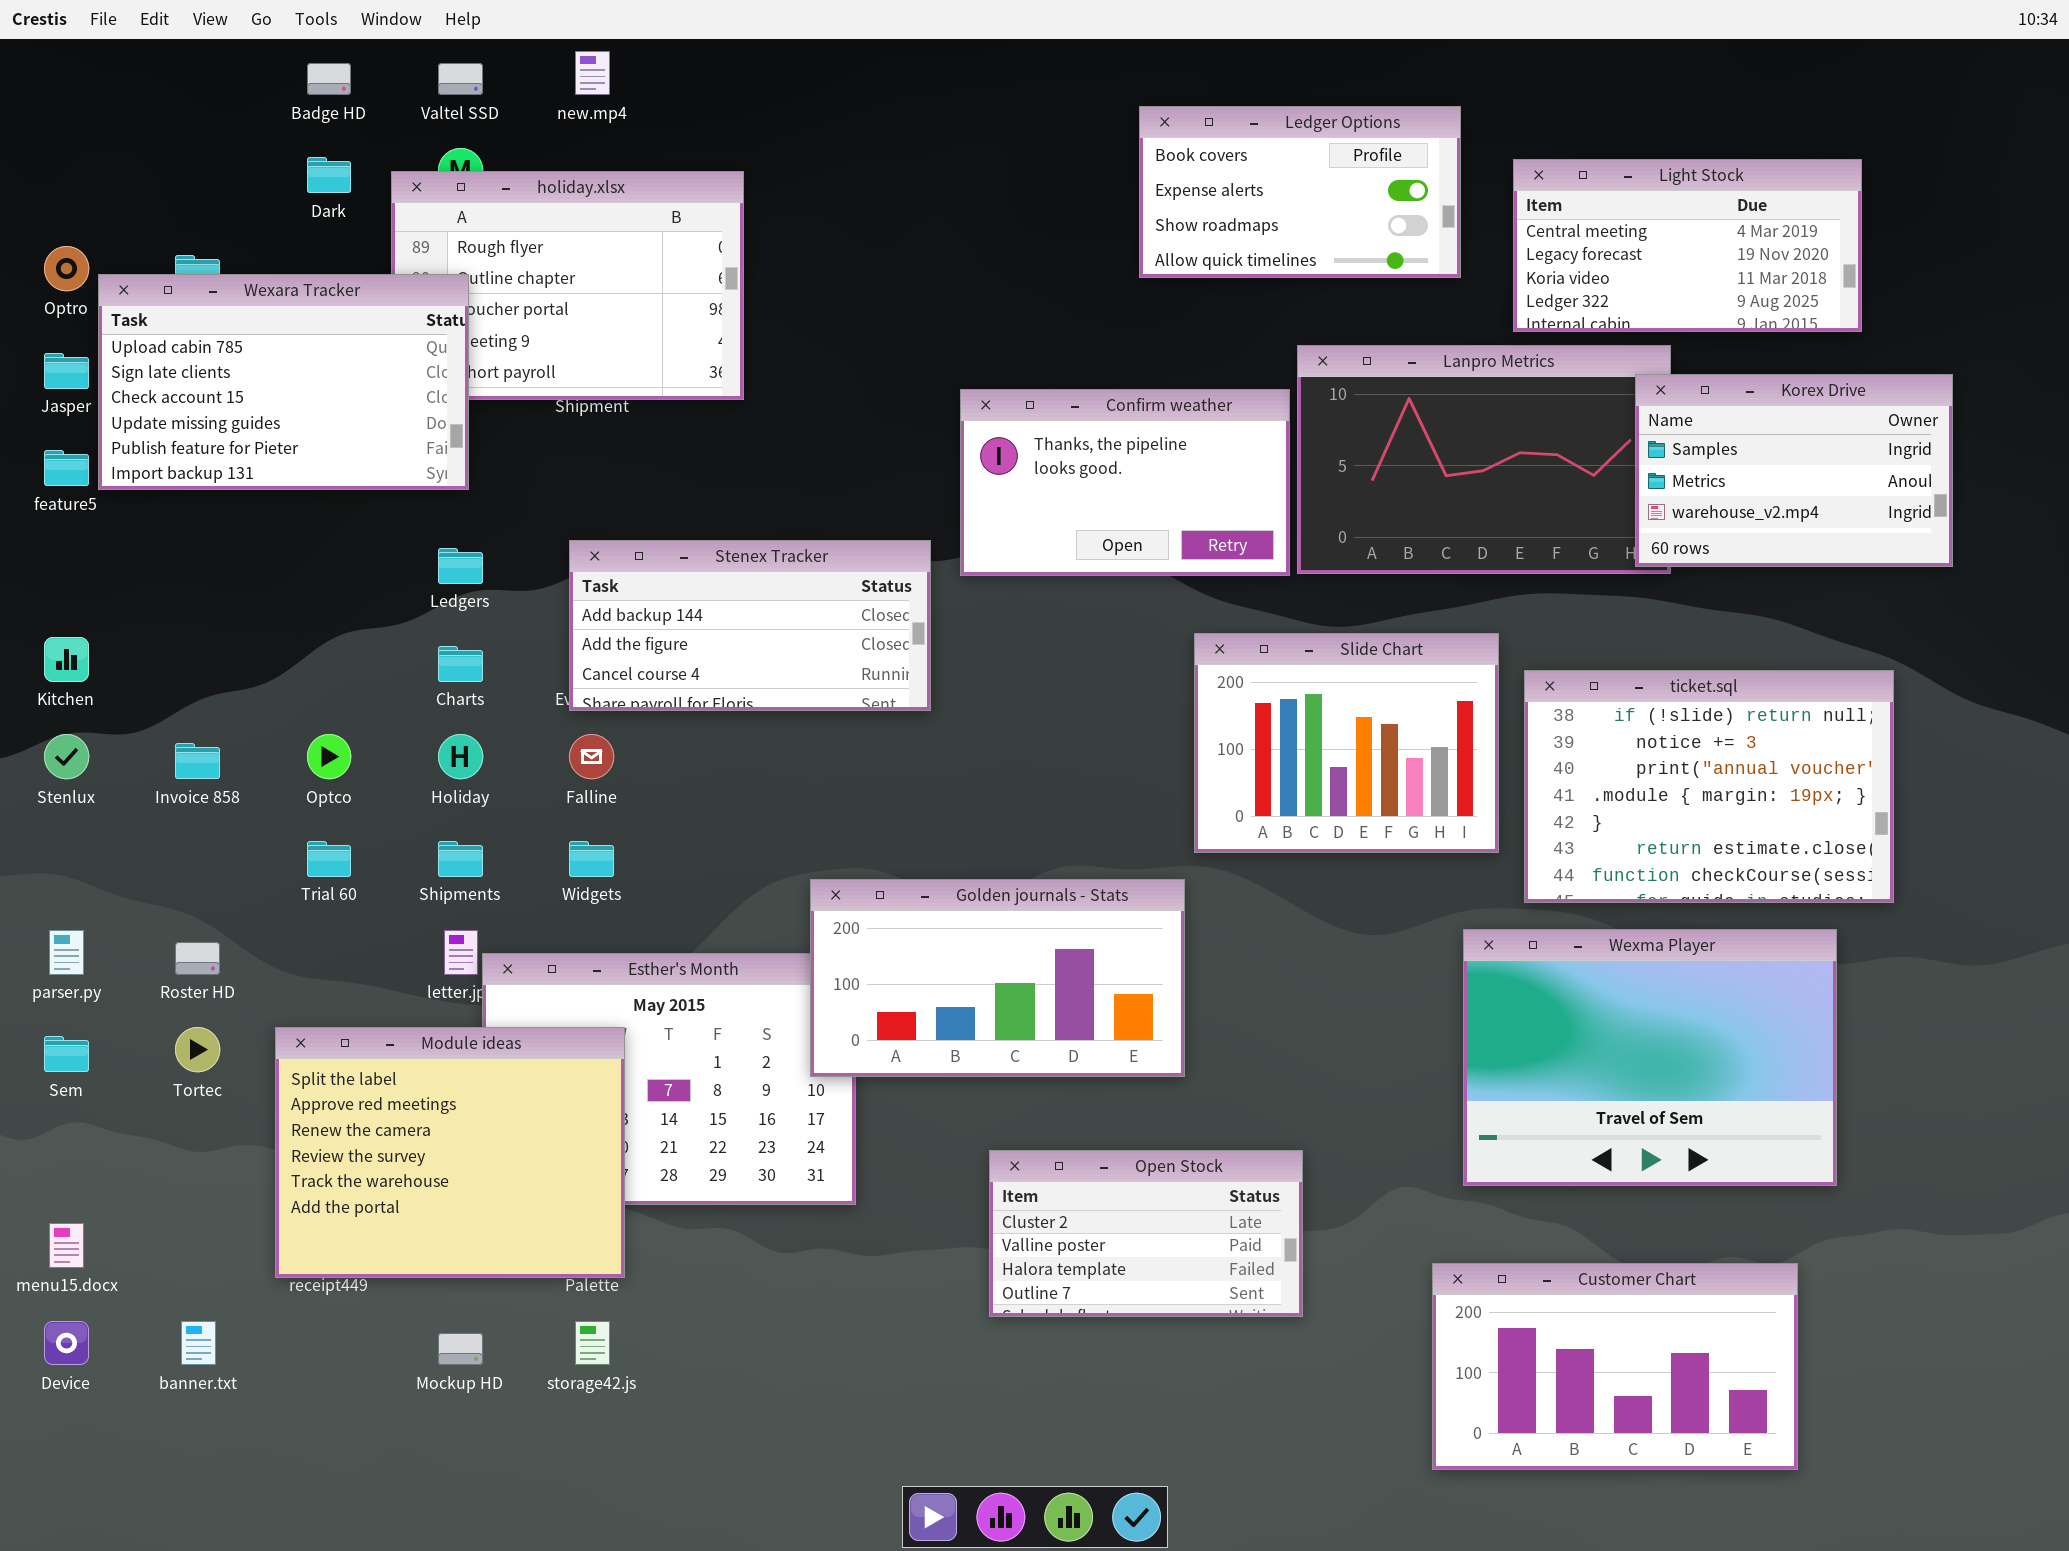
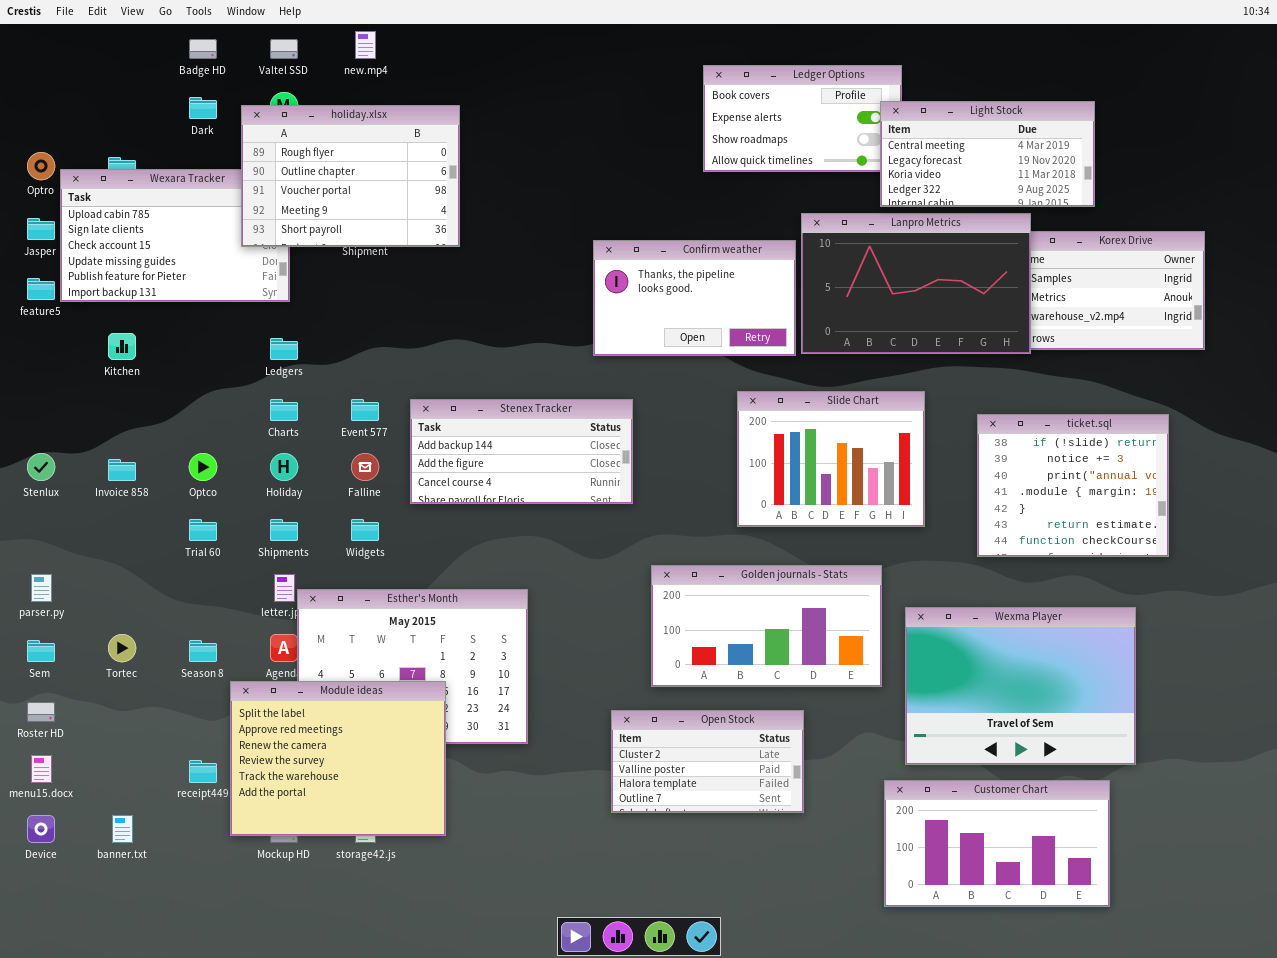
Light Stock: [1513,159,1862,332] -> [880,101,1095,207], moved
holiday.xlsx: [391,171,744,400] -> [241,105,460,247], raised
Lanpro Metrics: [1297,345,1671,574] -> [801,213,1031,354], raised
Stenex Tracker: [569,540,931,711] -> [410,399,633,504], moved
Kitchen: [44,637,89,682] -> [108,333,136,360], moved
ticket.sql: [1524,670,1894,903] -> [977,414,1169,557], resized
Golden journals - Stats: [810,879,1185,1077] -> [651,565,882,687], moved
Wexma Player: [1463,929,1837,1186] -> [905,607,1136,765], moved
Roster HD: [175,942,220,975] -> [27,702,55,722], moved
Module ideas: [275,1027,625,1278] -> [230,681,446,836], moved

